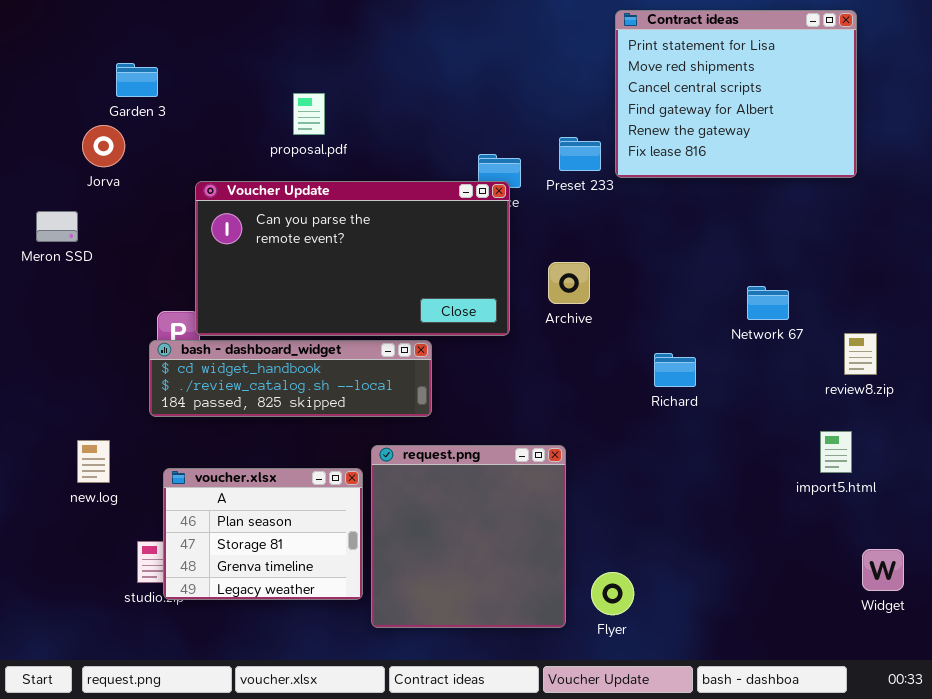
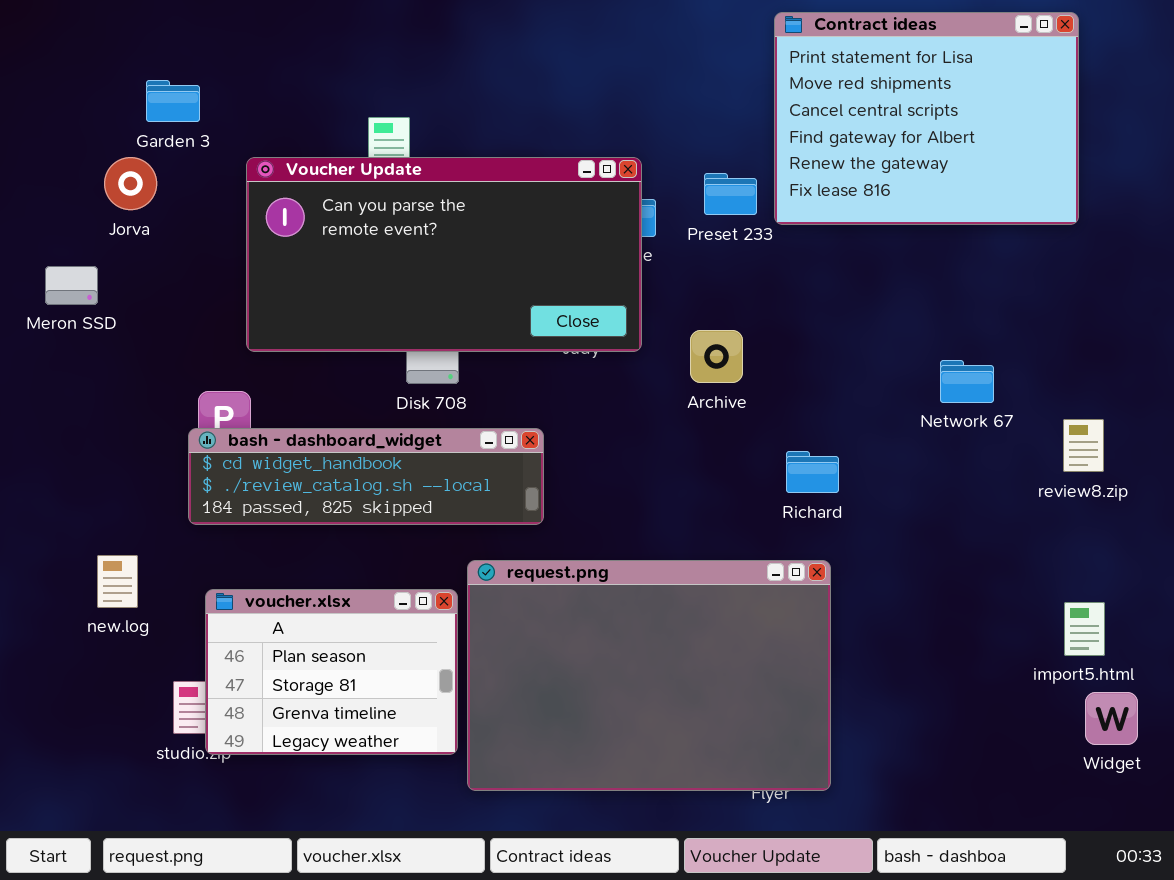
Voucher Update: [195,181,510,336] -> [246,157,642,352], moved
Richard: [654,353,696,387] -> [786,451,839,493], moved
import5.html: [820,431,852,473] -> [1064,602,1105,656], moved
request.png: [371,445,566,628] -> [467,560,831,791], resized

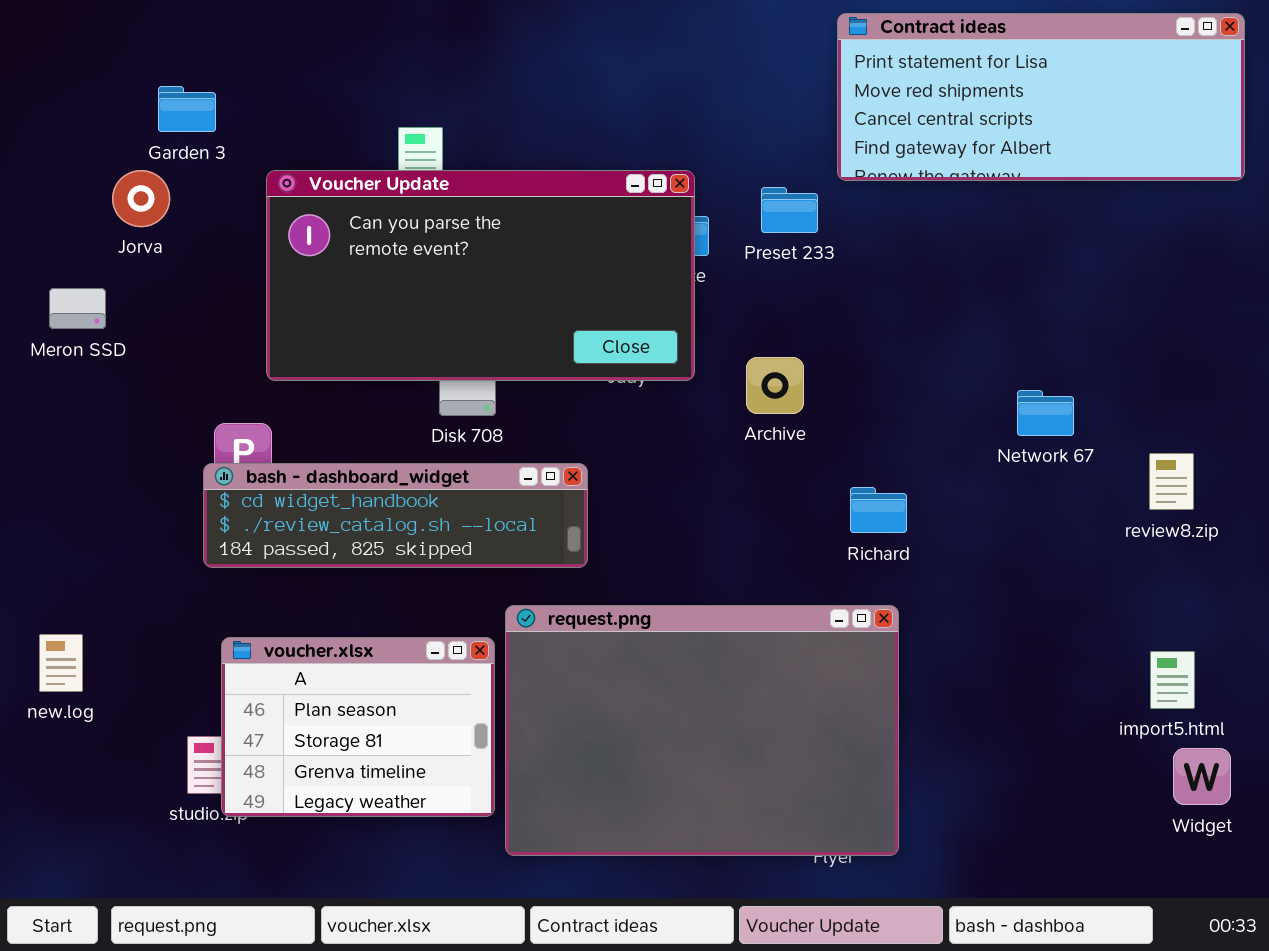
Contract ideas: [774,12,1079,225] -> [837,13,1245,181], resized
new.log: [97,555,138,608] -> [39,634,83,692], moved

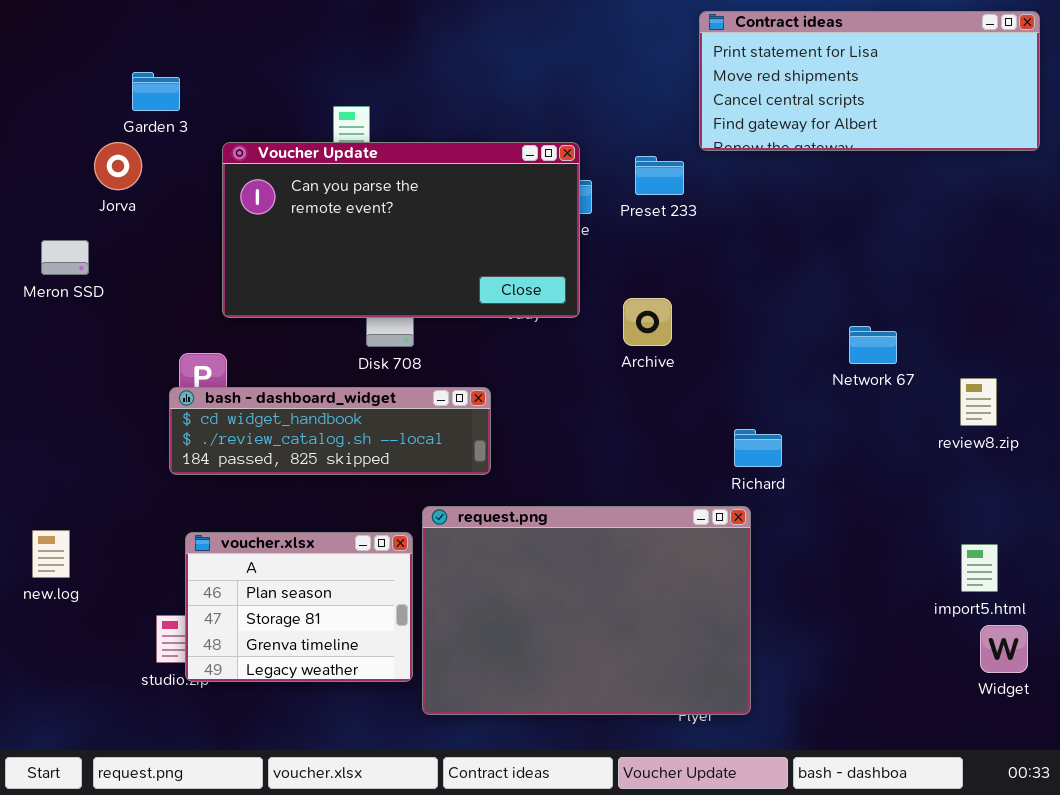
Richard: [850,487,907,533] -> [734,429,782,467], moved

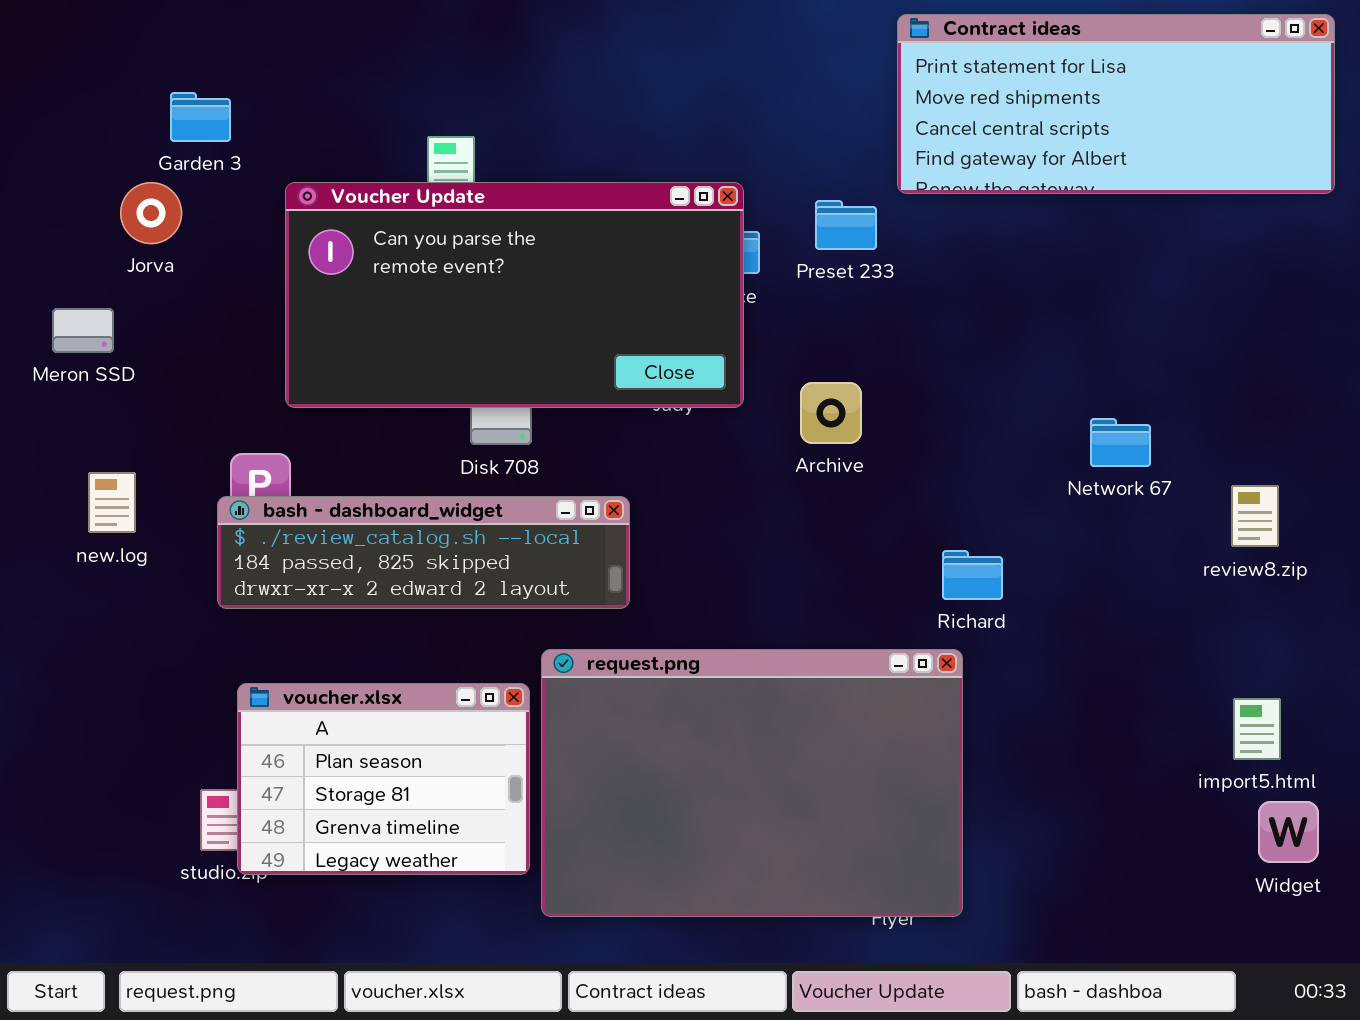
bash - dashboard_widget: [169,387,491,475] -> [217,496,630,609], scrolled down 1 row
new.log: [32,530,70,578] -> [88,472,136,533], moved

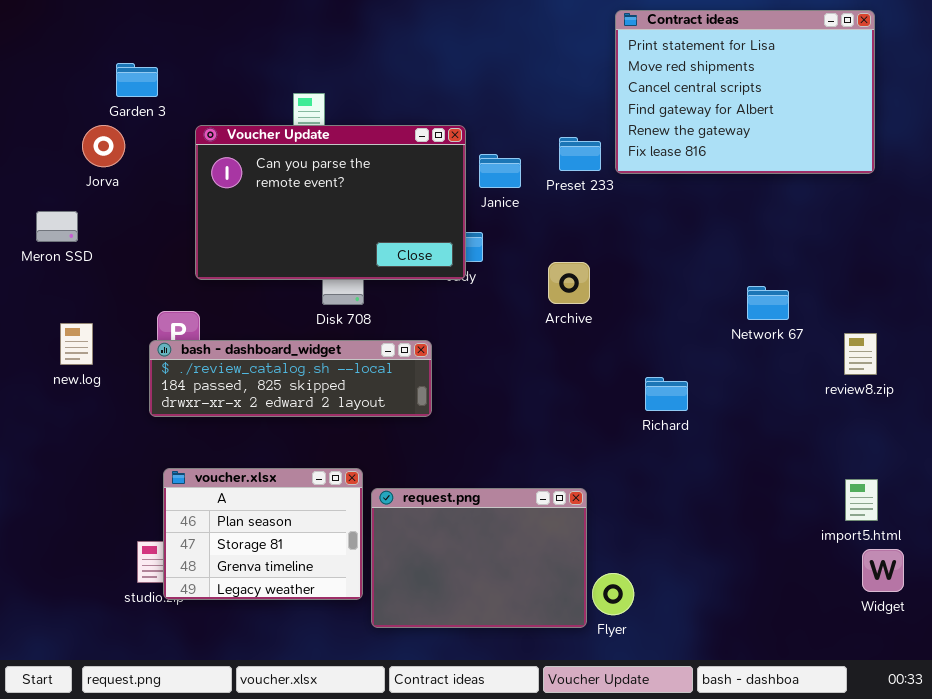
Contract ideas: [897,14,1335,194] -> [615,10,875,174], resized
Voucher Update: [285,182,744,408] -> [195,125,466,280], resized
request.png: [541,649,963,917] -> [371,488,587,628], resized

